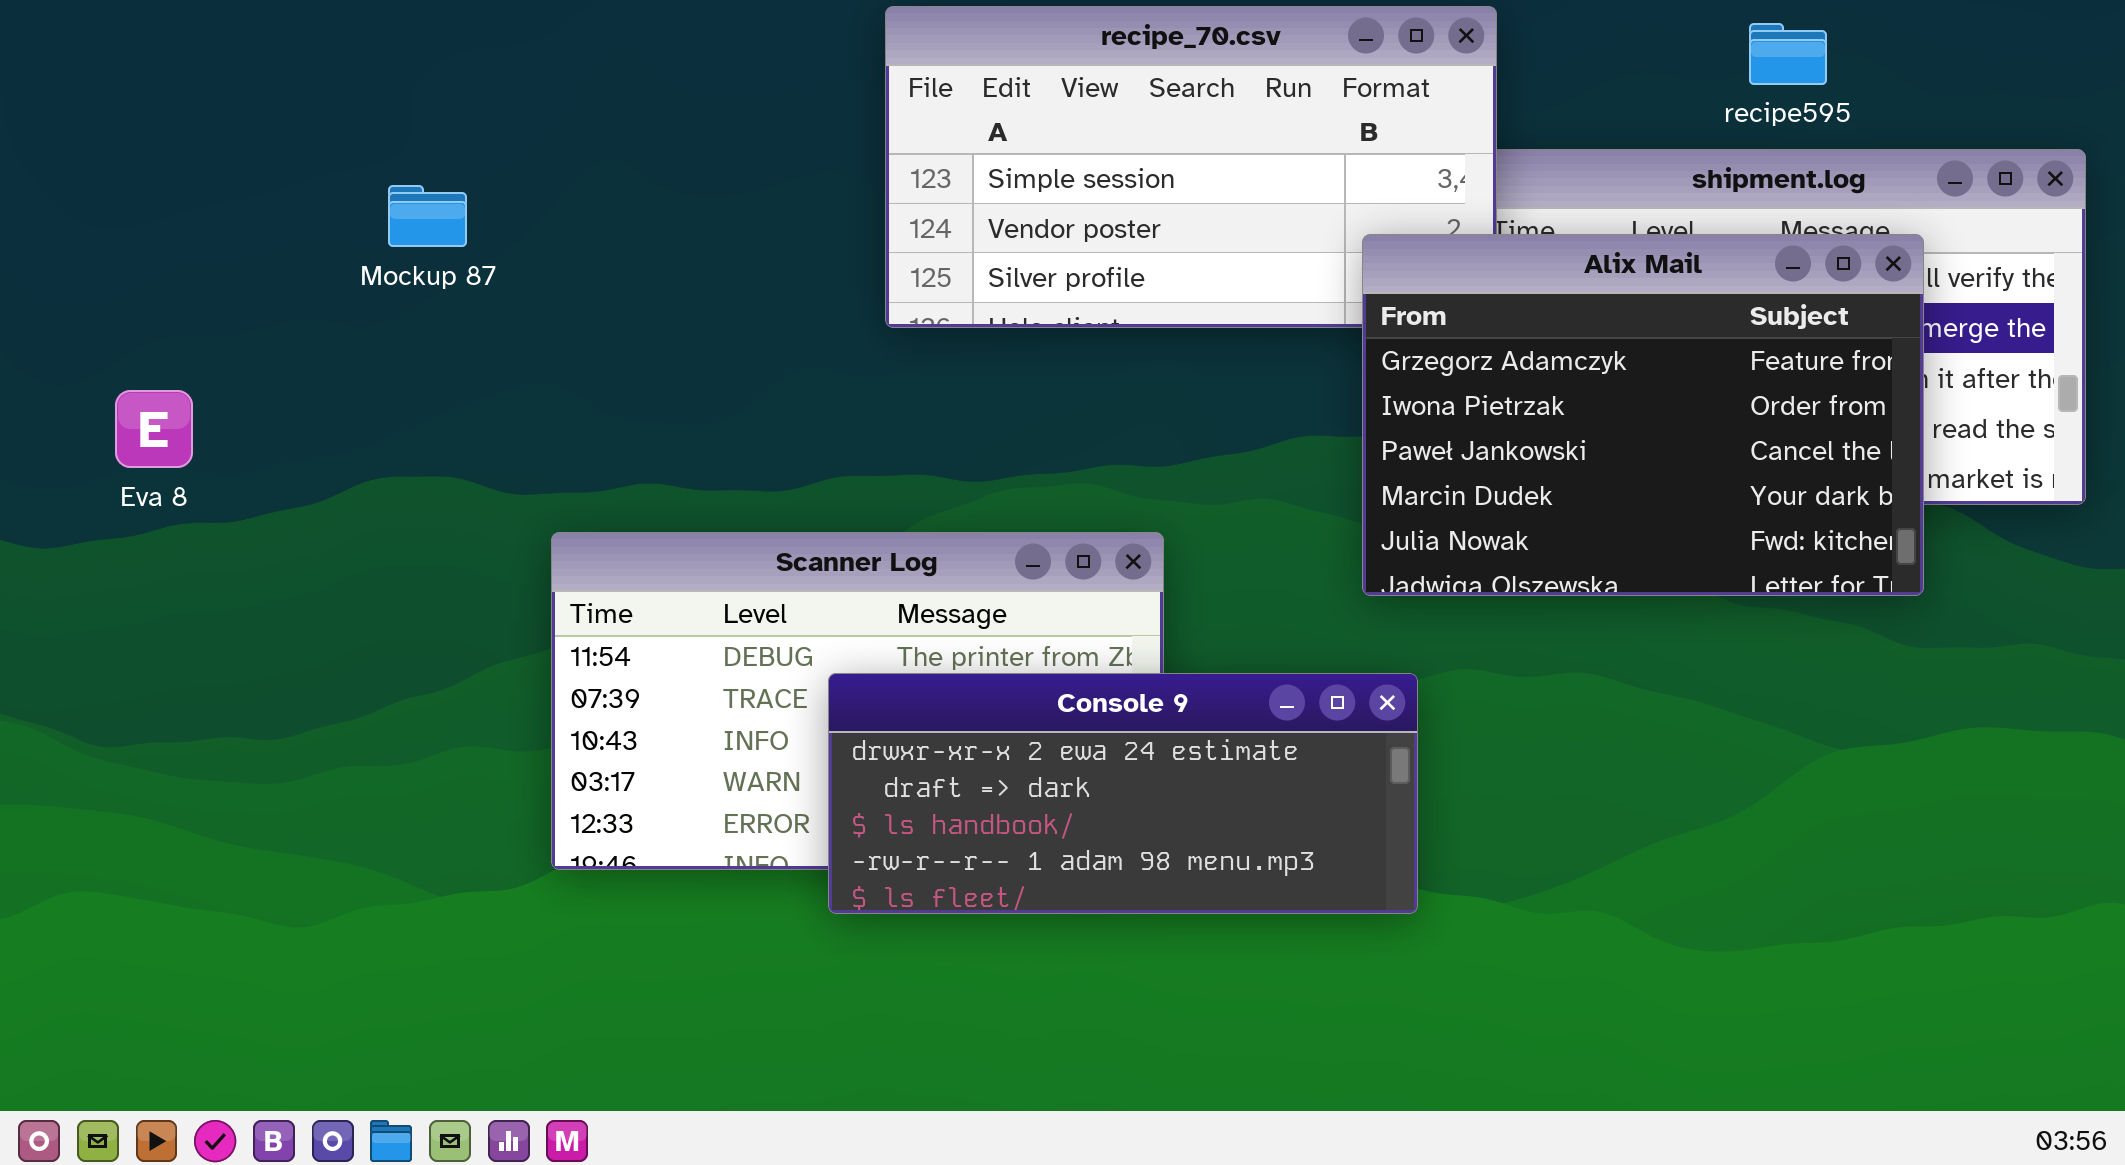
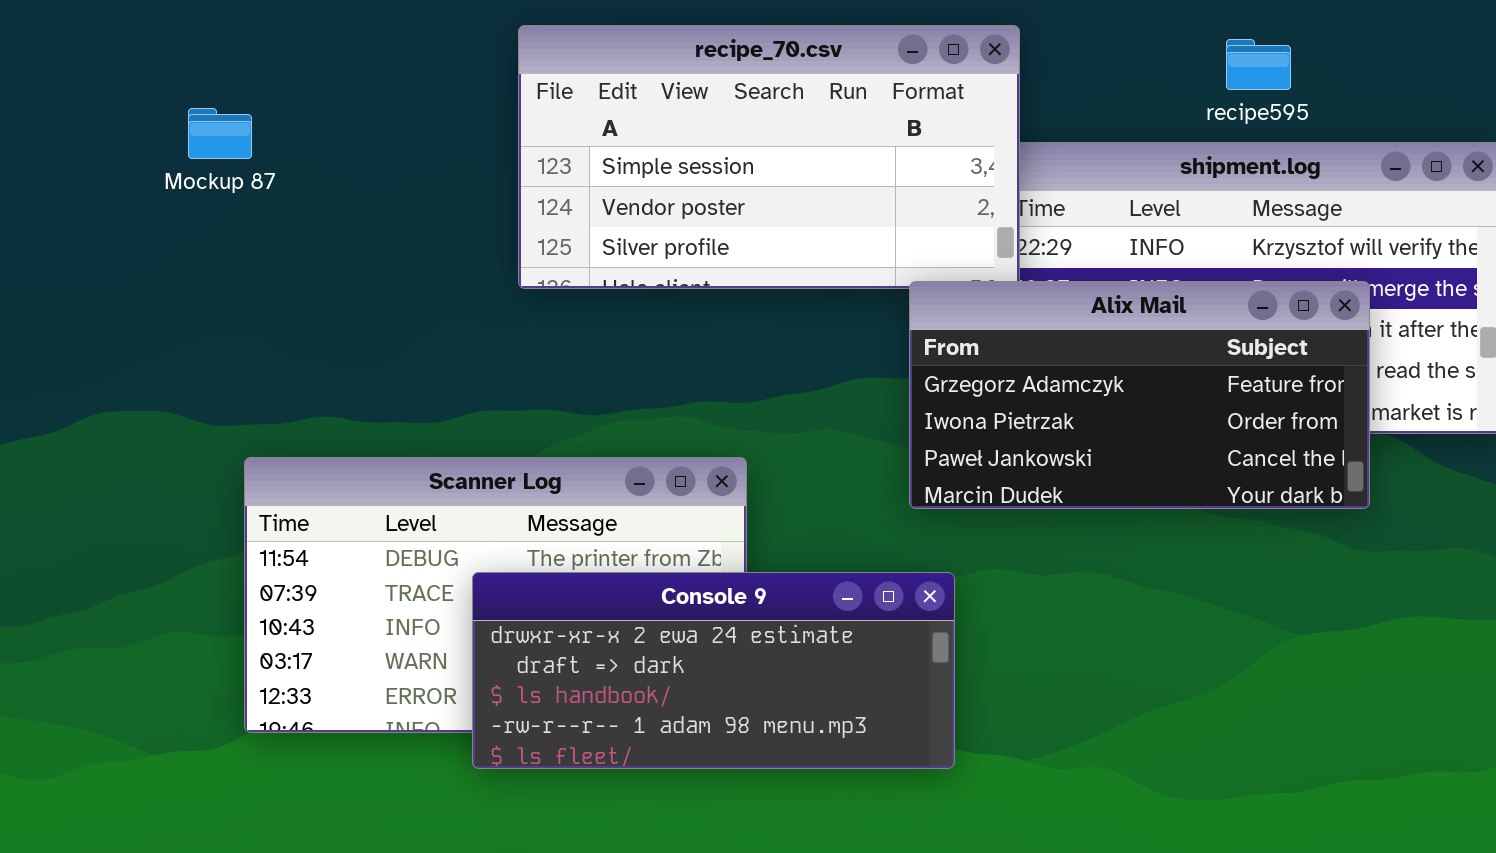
Mockup 87: [388,185,467,247] -> [188,108,252,159], moved
Alix Mail: [1362,234,1924,596] -> [909,281,1370,509], resized

